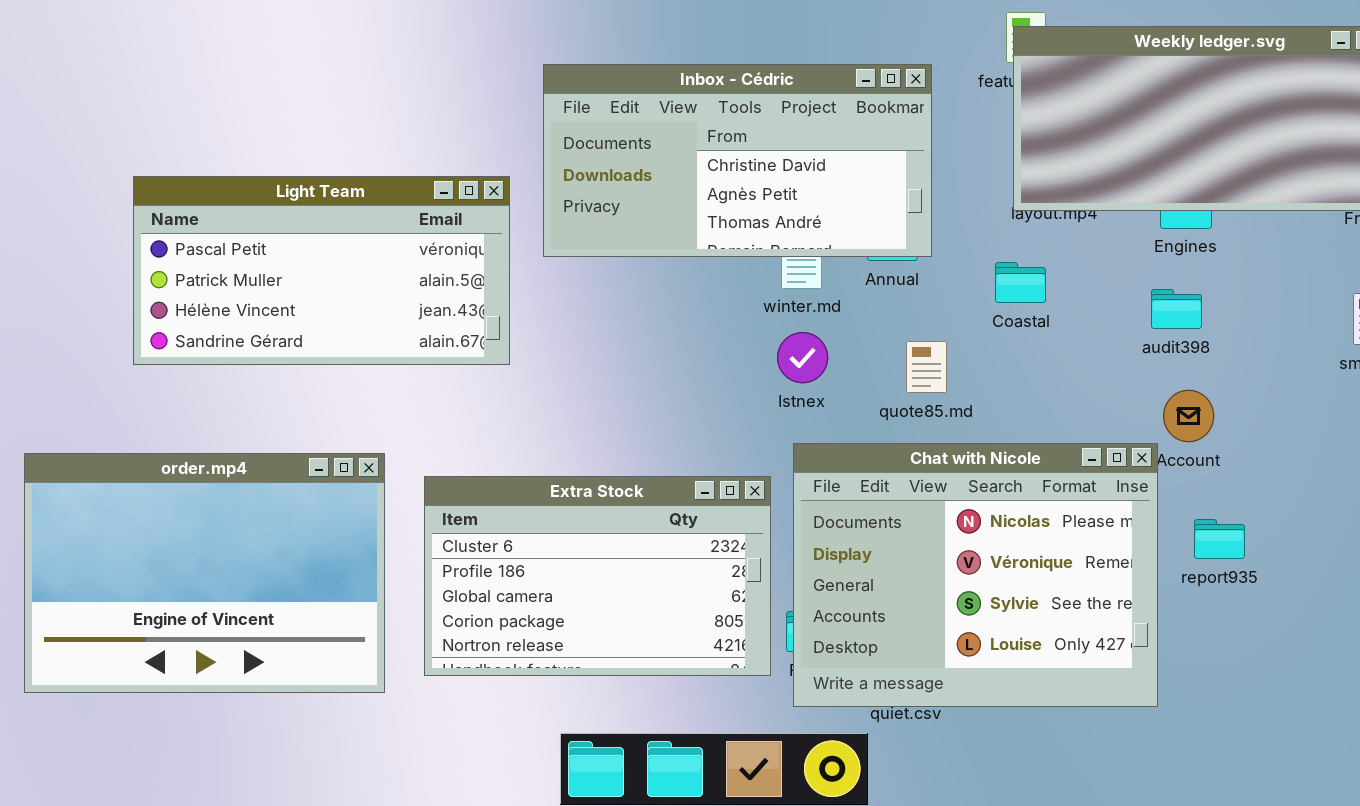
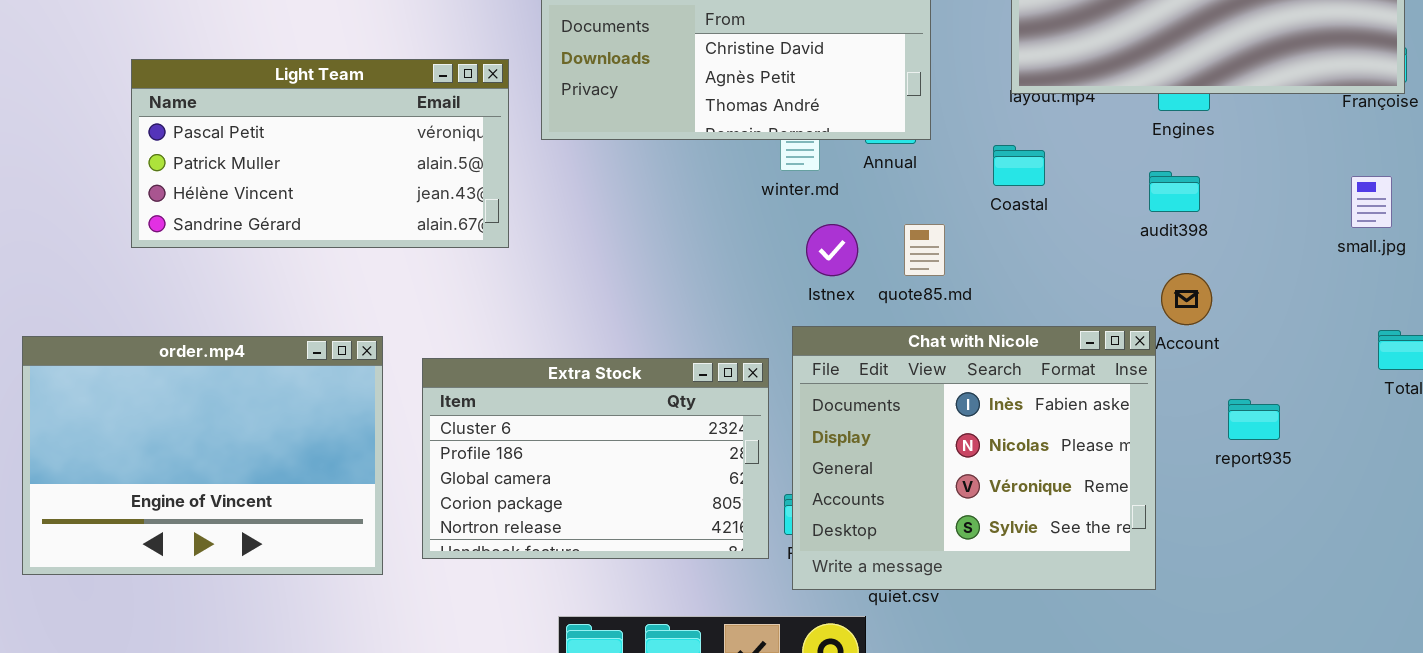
Istnex: [777,332,828,383] -> [806,224,858,276], moved
Chat with Nicole: [793,443,1158,707] -> [792,326,1156,590], scrolled up 1 row
report935: [1194,519,1245,559] -> [1228,399,1280,440], moved

